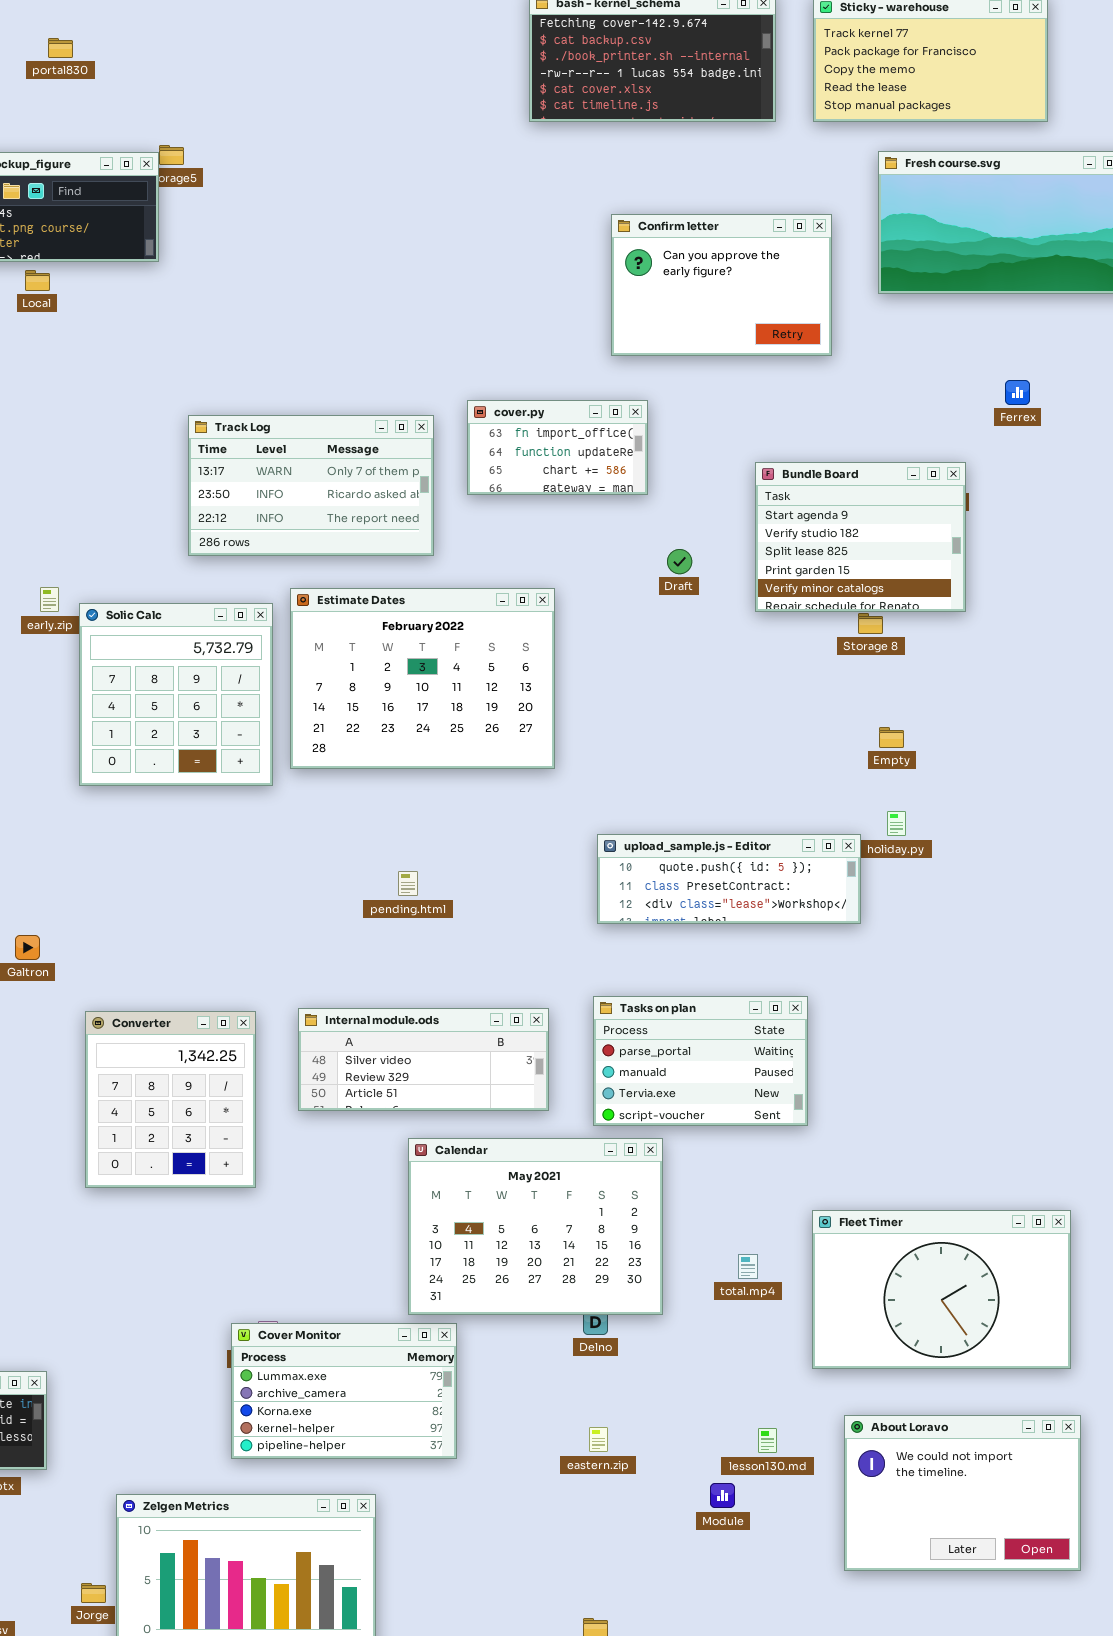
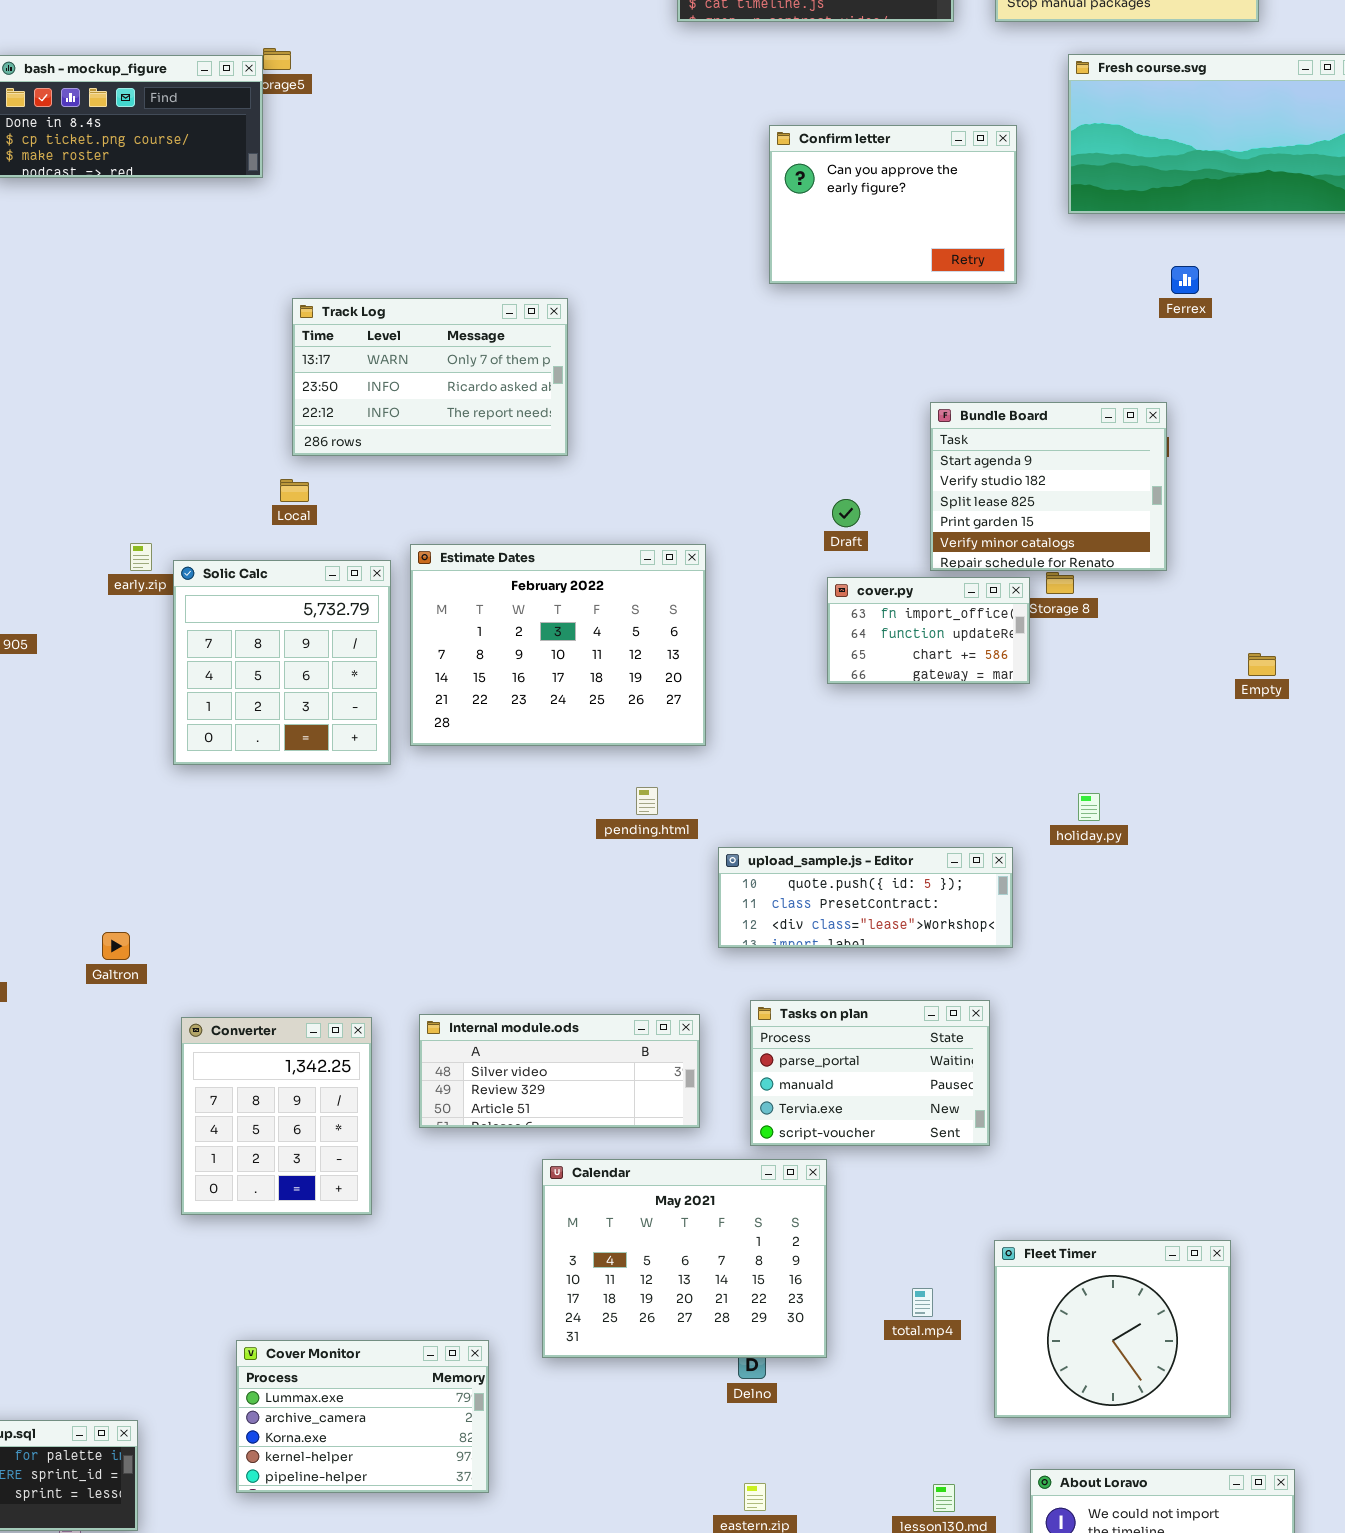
Local: [25,270,50,291] -> [280,479,309,502], moved
Ferrex: [1005,380,1030,405] -> [1171,266,1199,294], moved
cover.py: [467,400,648,495] -> [827,577,1030,684], moved
Track Log: [188,415,434,556] -> [292,298,568,456], moved
Empty: [879,727,904,748] -> [1248,653,1276,676], moved
upload_sample.js - Editor: [597,834,861,924] -> [718,847,1013,948], moved
pending.html: [398,871,418,896] -> [636,787,658,815], moved
Fleet Timer: [812,1210,1071,1369] -> [994,1240,1231,1418], resized
Cover Monitor: [231,1323,457,1459] -> [236,1340,489,1493], moved

